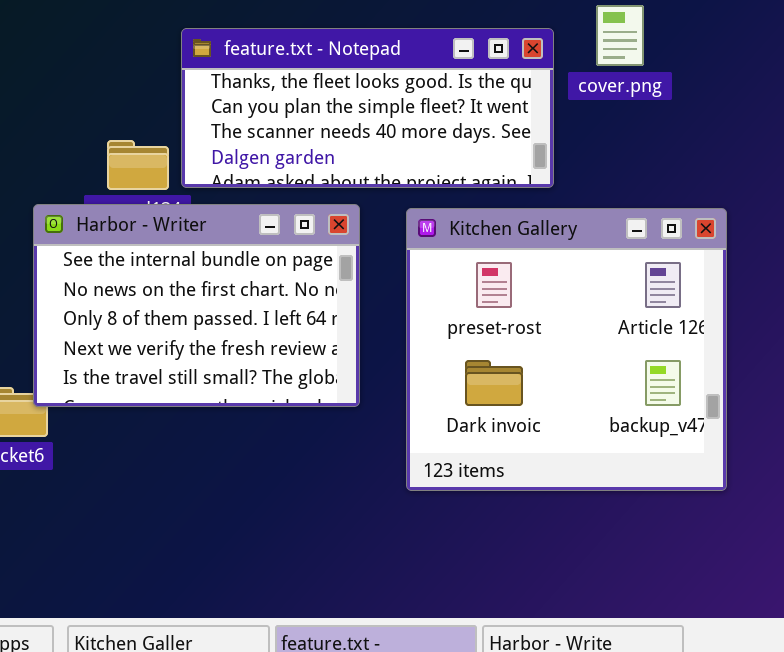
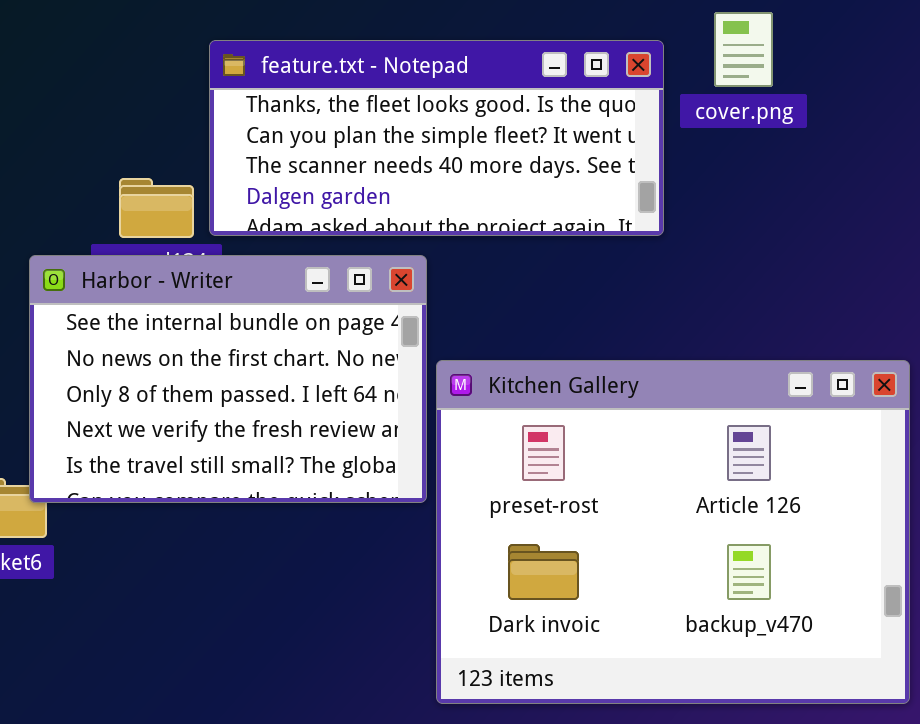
Kitchen Gallery: [406,208,727,491] -> [436,360,910,704], moved, resized

